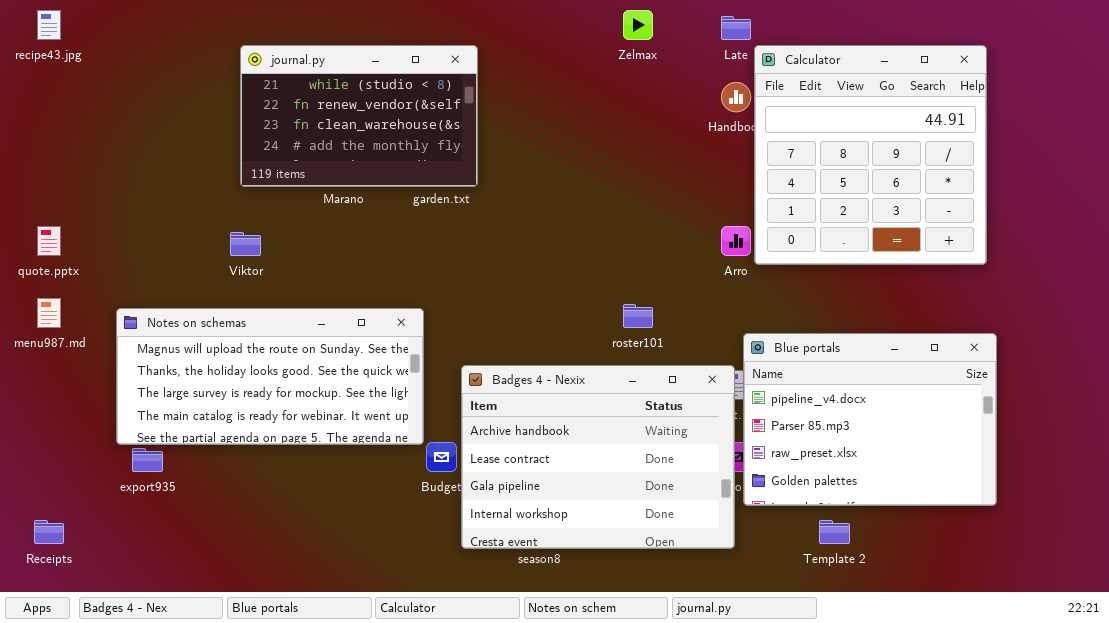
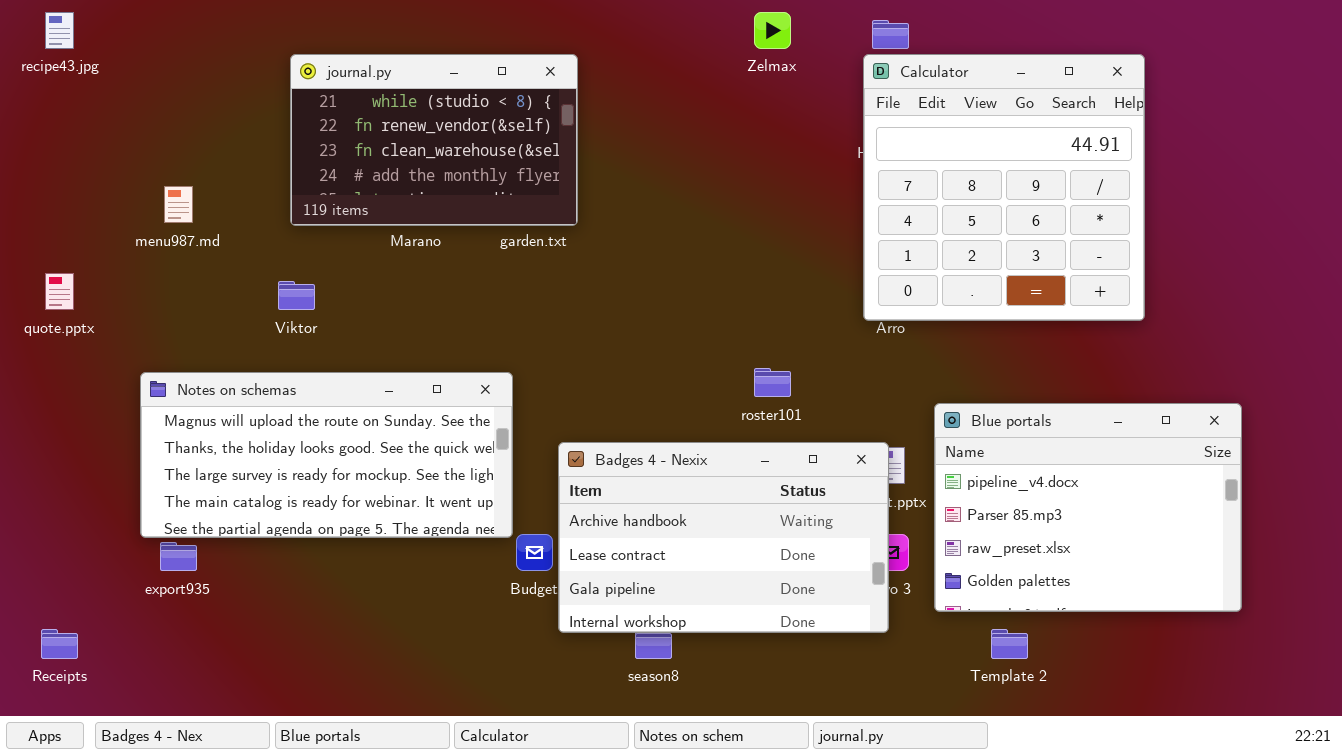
Calculator: [754,45,987,265] -> [863,54,1145,321], moved
menu987.md: [37,298,61,328] -> [164,186,193,223], moved
Blue portals: [743,333,997,506] -> [934,403,1242,612], moved
Badges 4 - Nexix: [461,365,735,549] -> [558,442,889,633], resized

